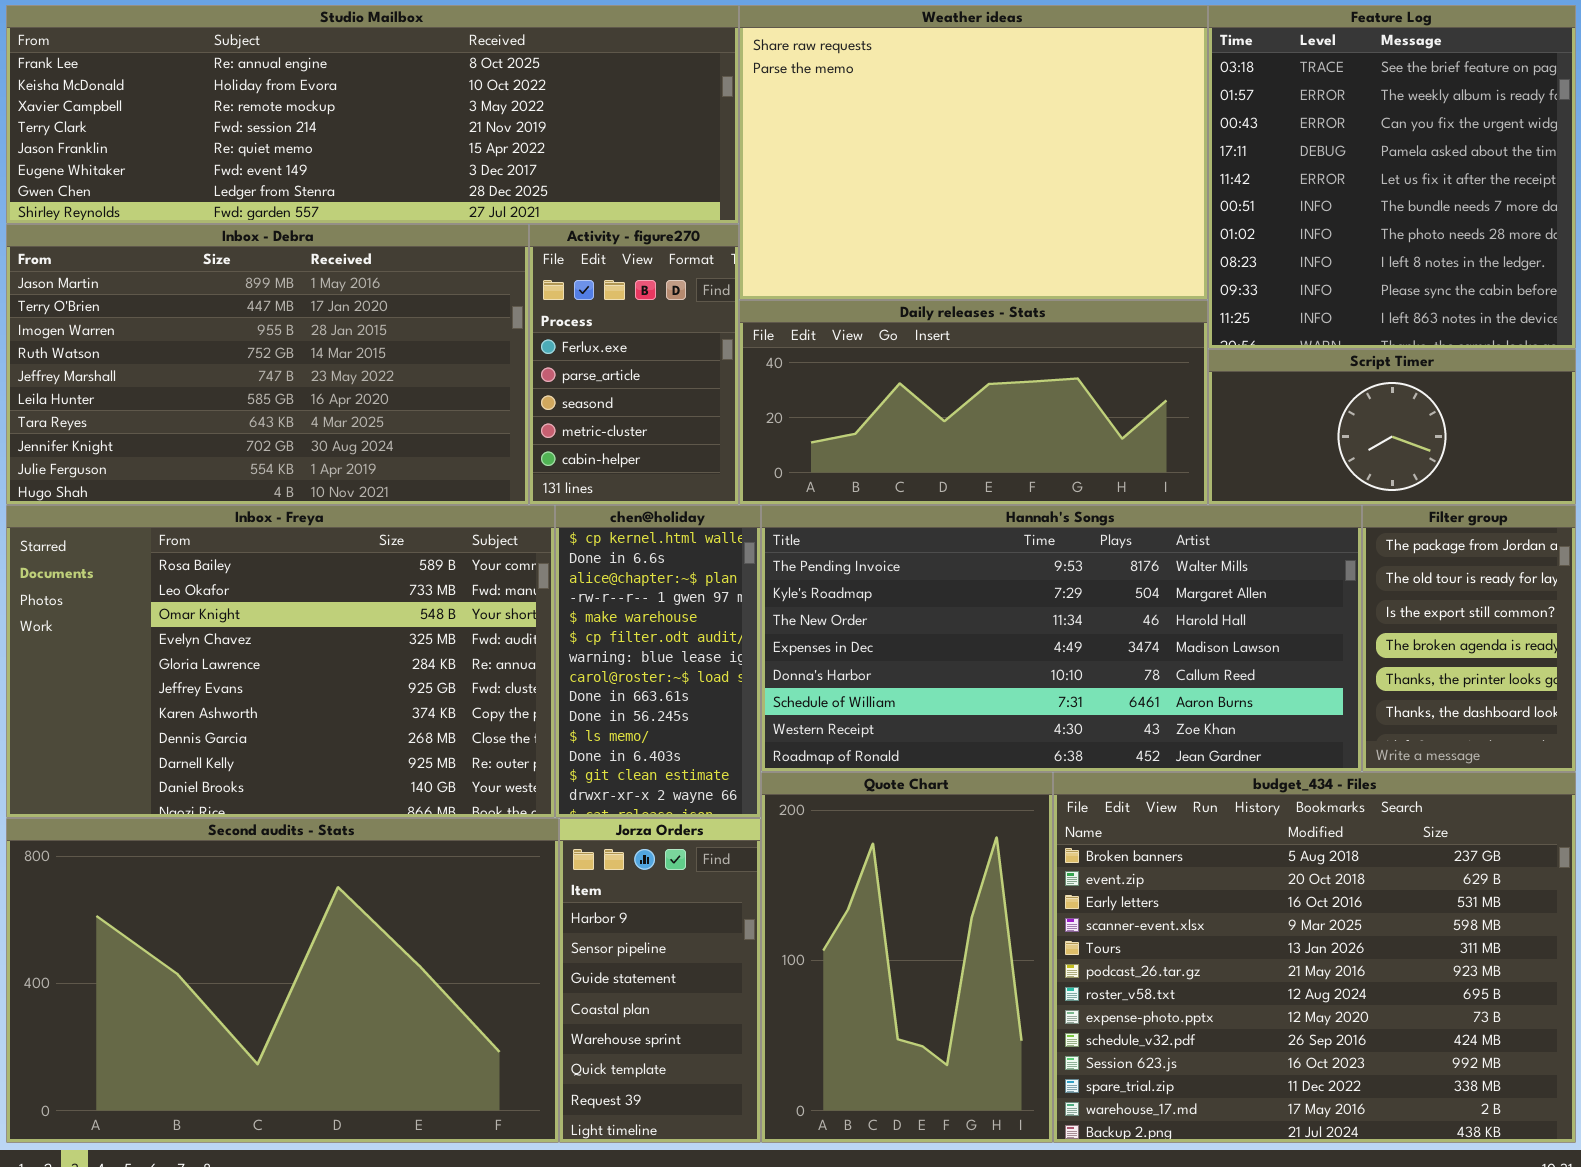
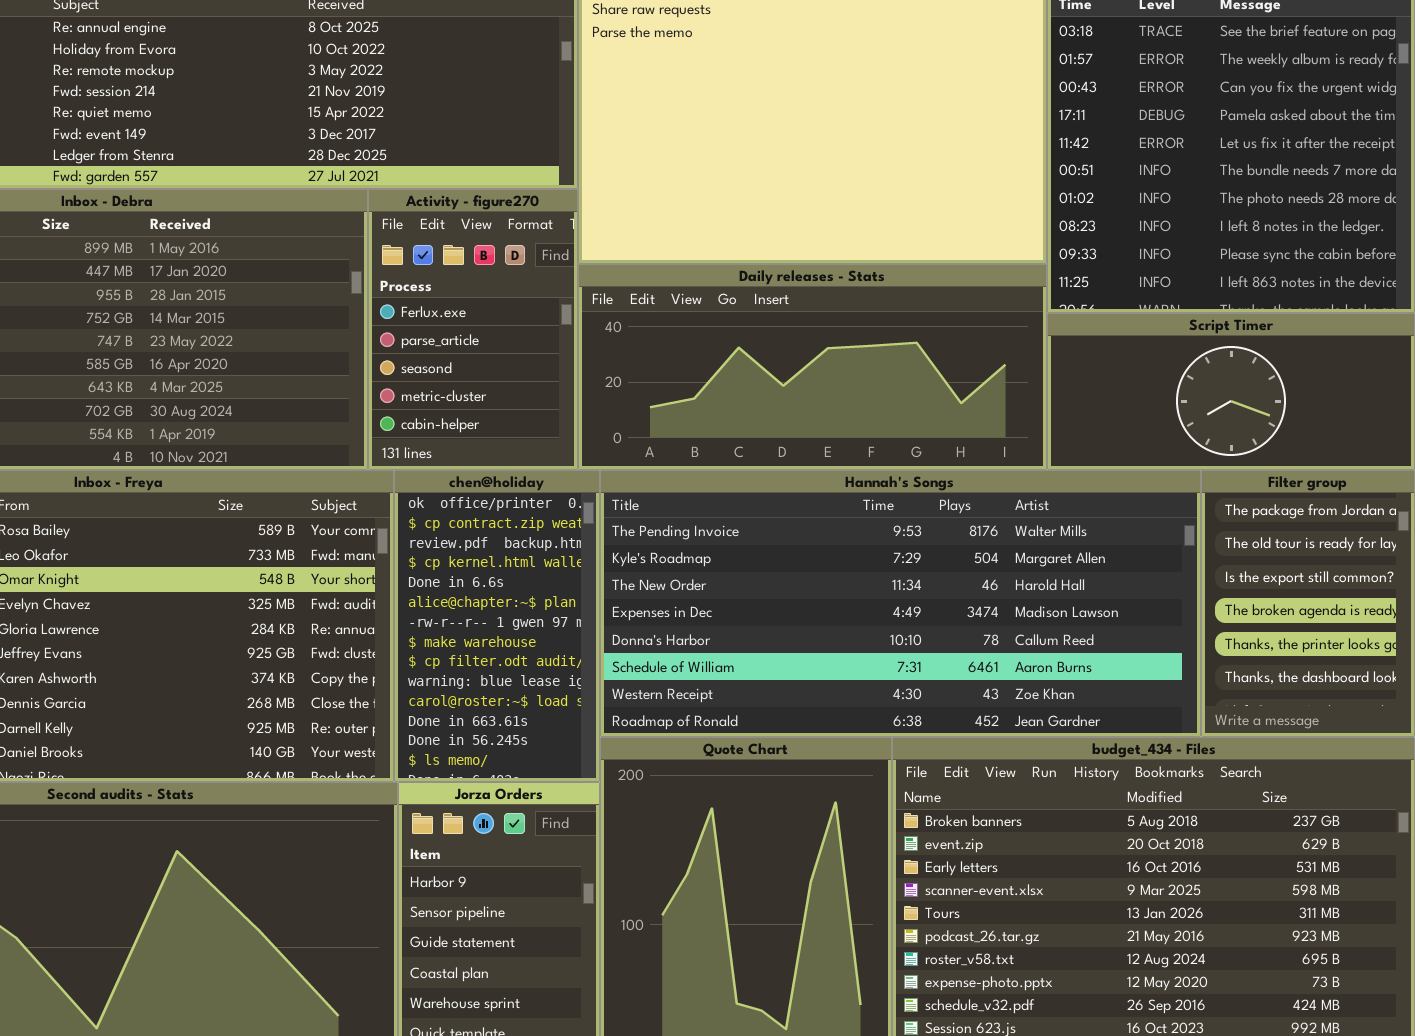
chen@holiday: [555,505,761,818] -> [394,470,600,782], scrolled up 3 rows

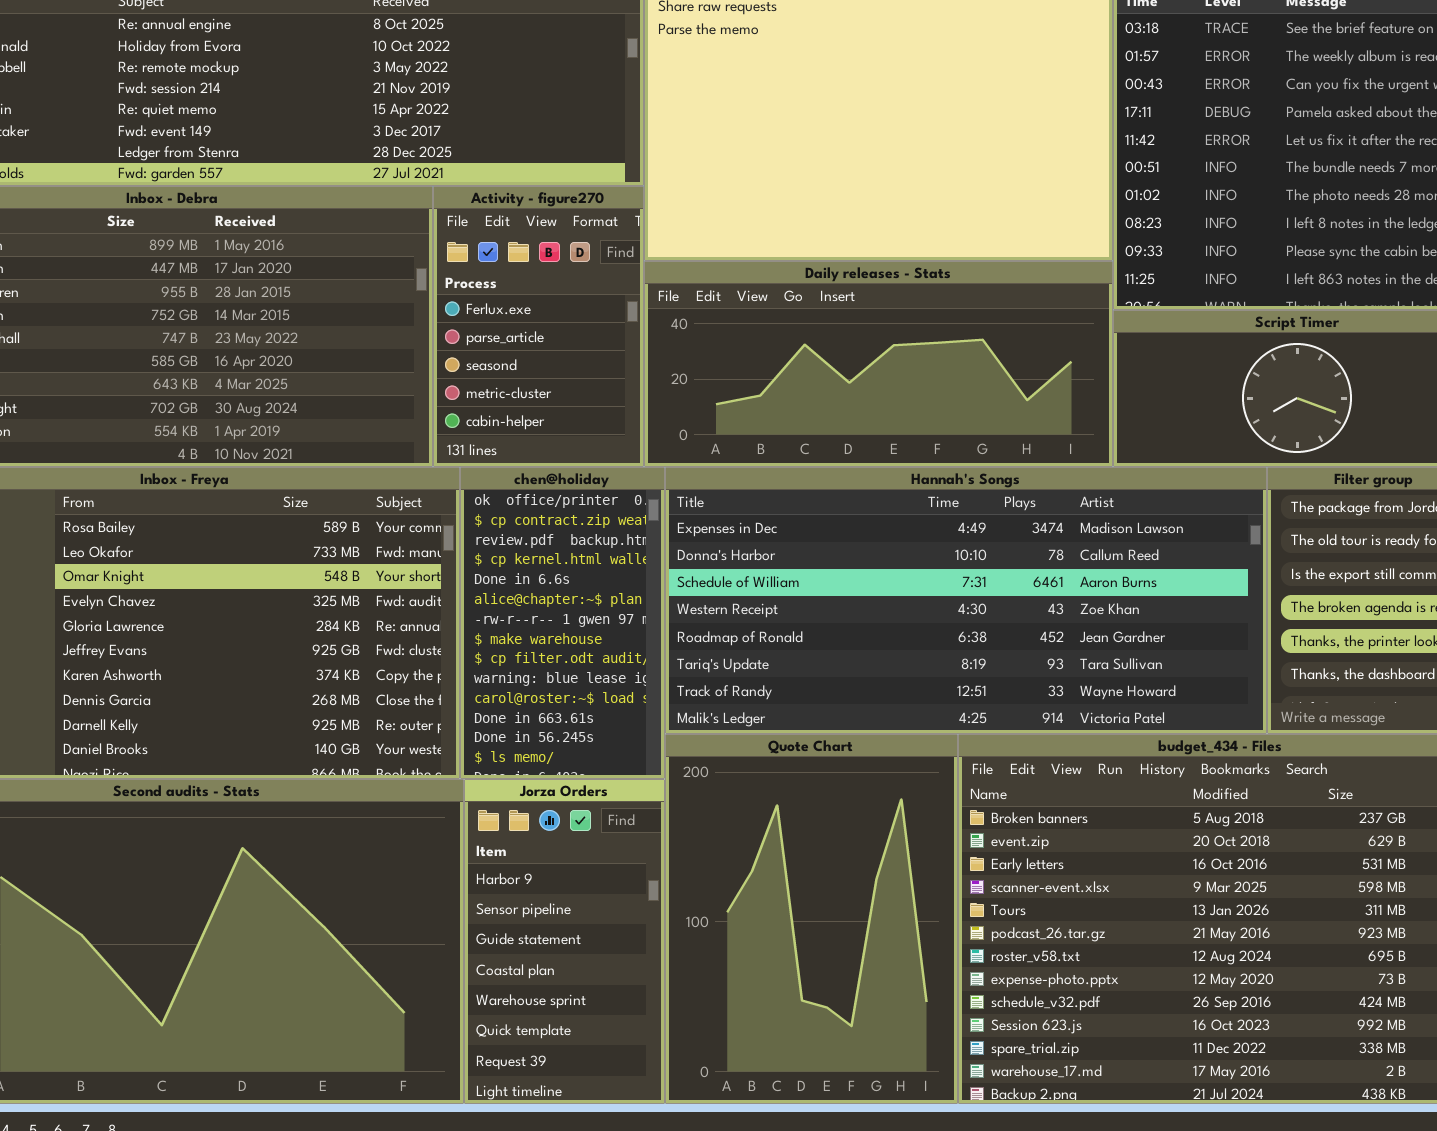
Hannah's Songs: [600,470,1201,737] -> [665,467,1267,734], scrolled down 3 rows

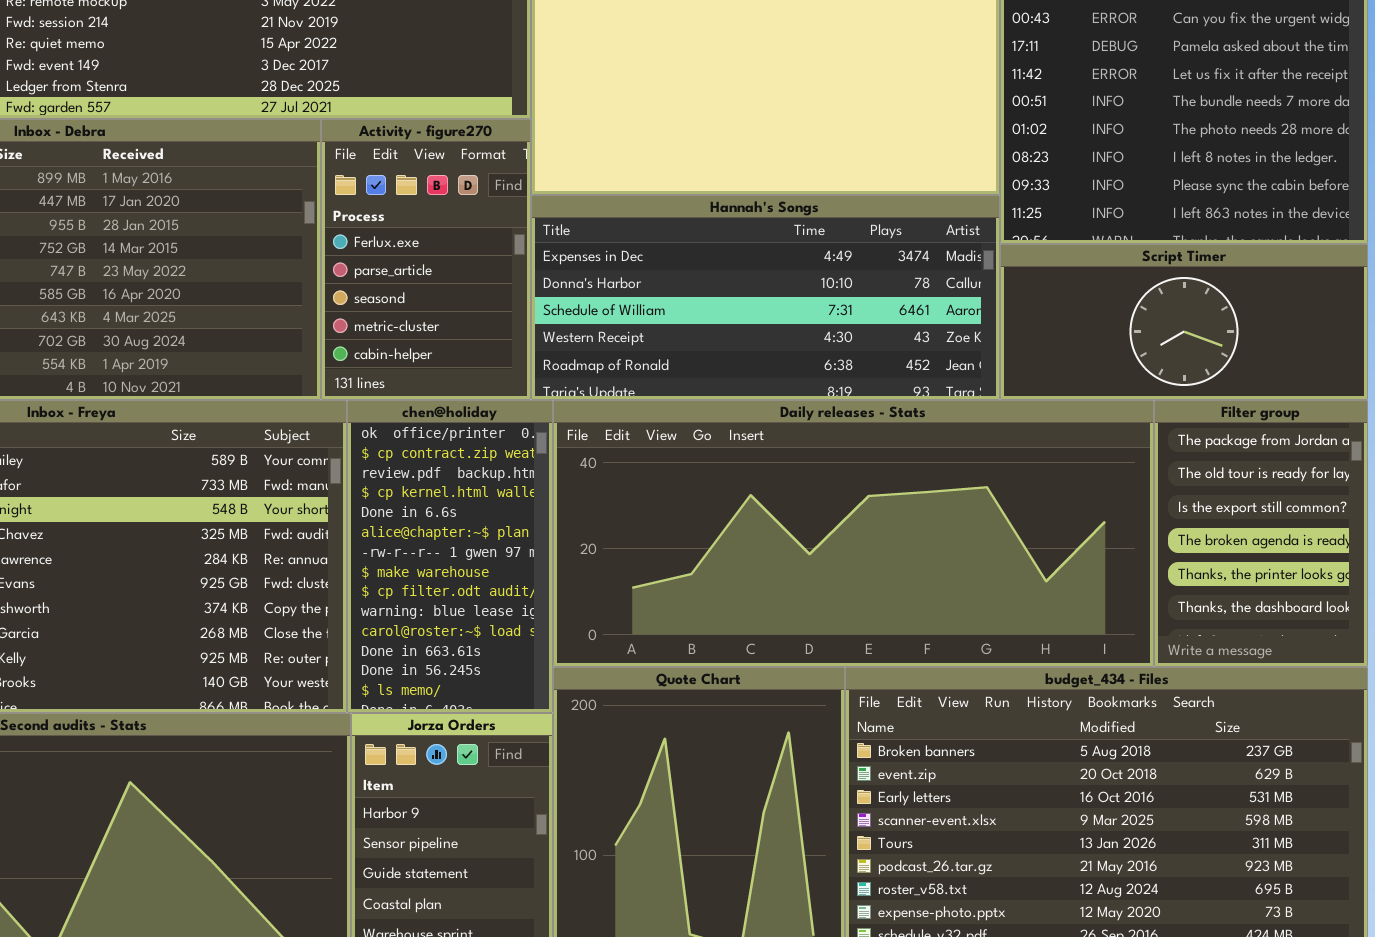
Daily releases - Stats: [644,261,1113,467] -> [553,400,1154,667], moved, resized
Hannah's Songs: [665,467,1267,734] -> [531,195,1000,400], moved, resized

